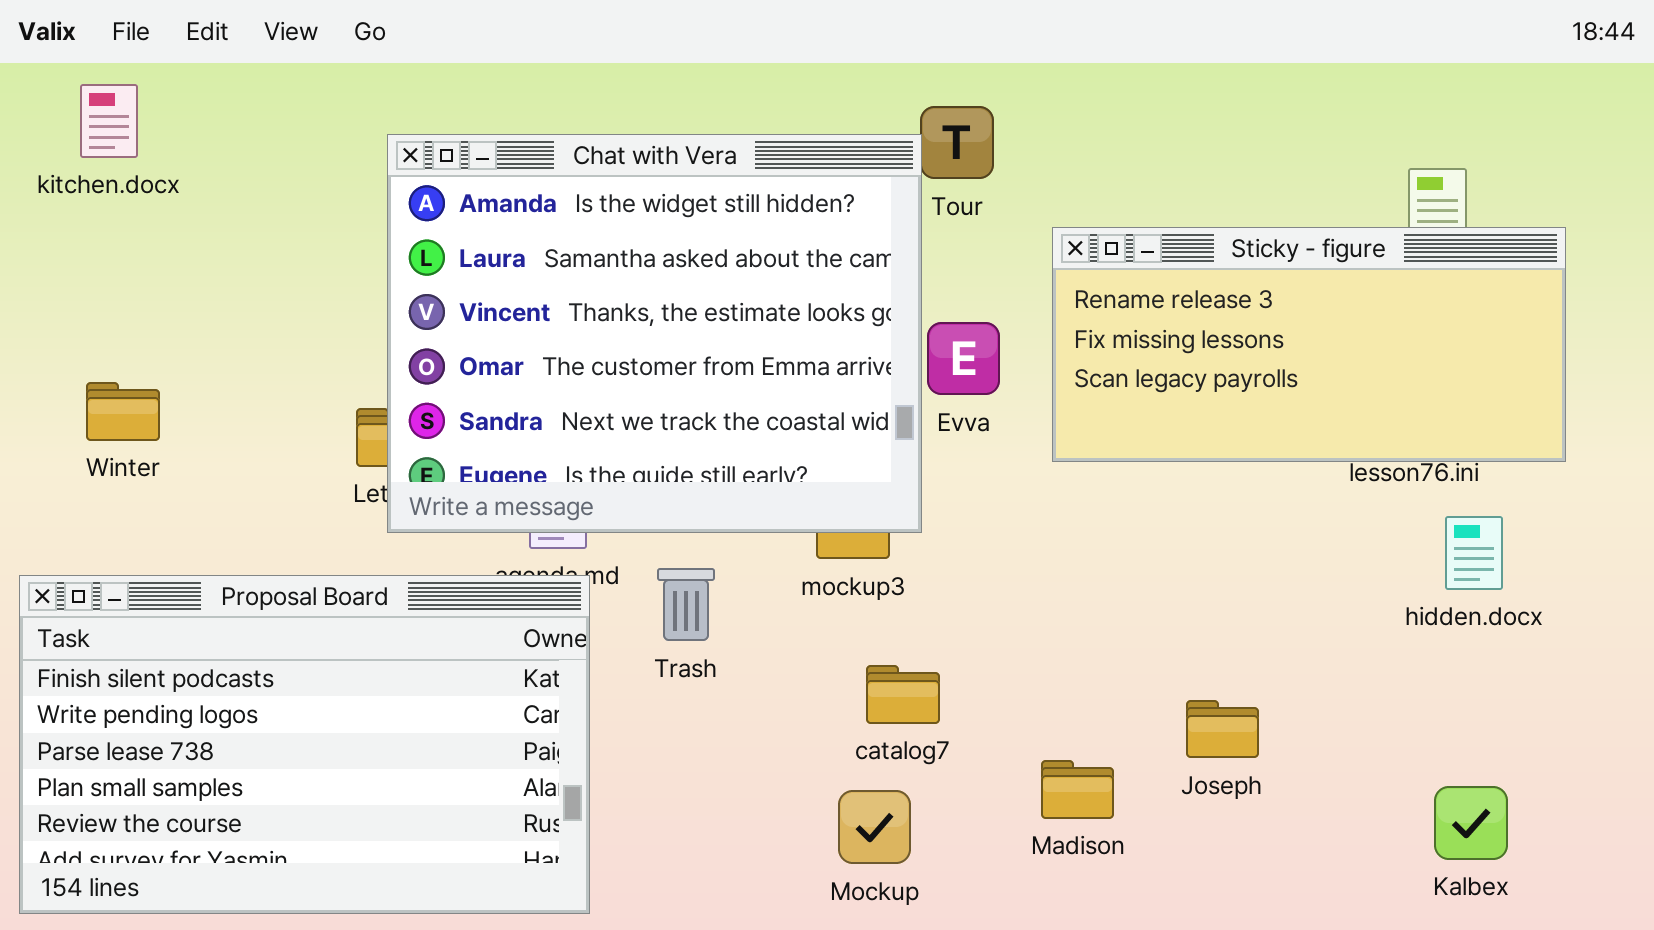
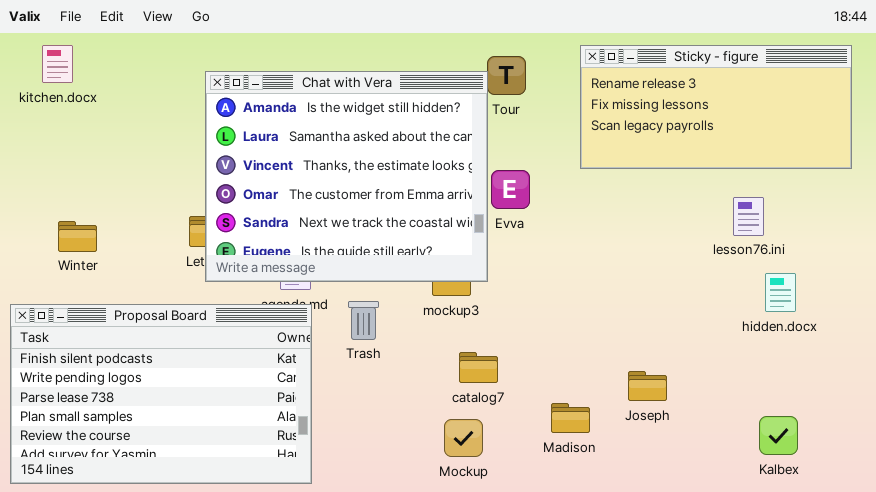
Sticky - figure: [1052,227,1566,462] -> [580,45,852,169], moved
Winter: [86,382,160,441] -> [58,221,97,252], moved

